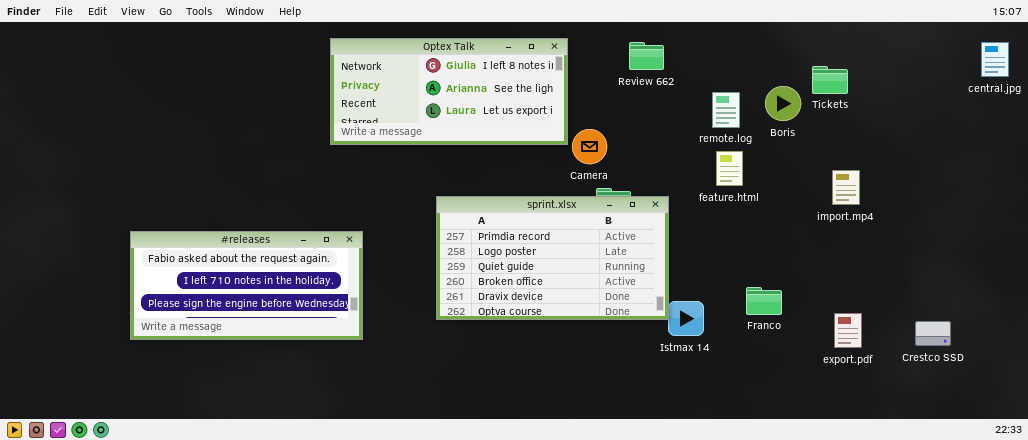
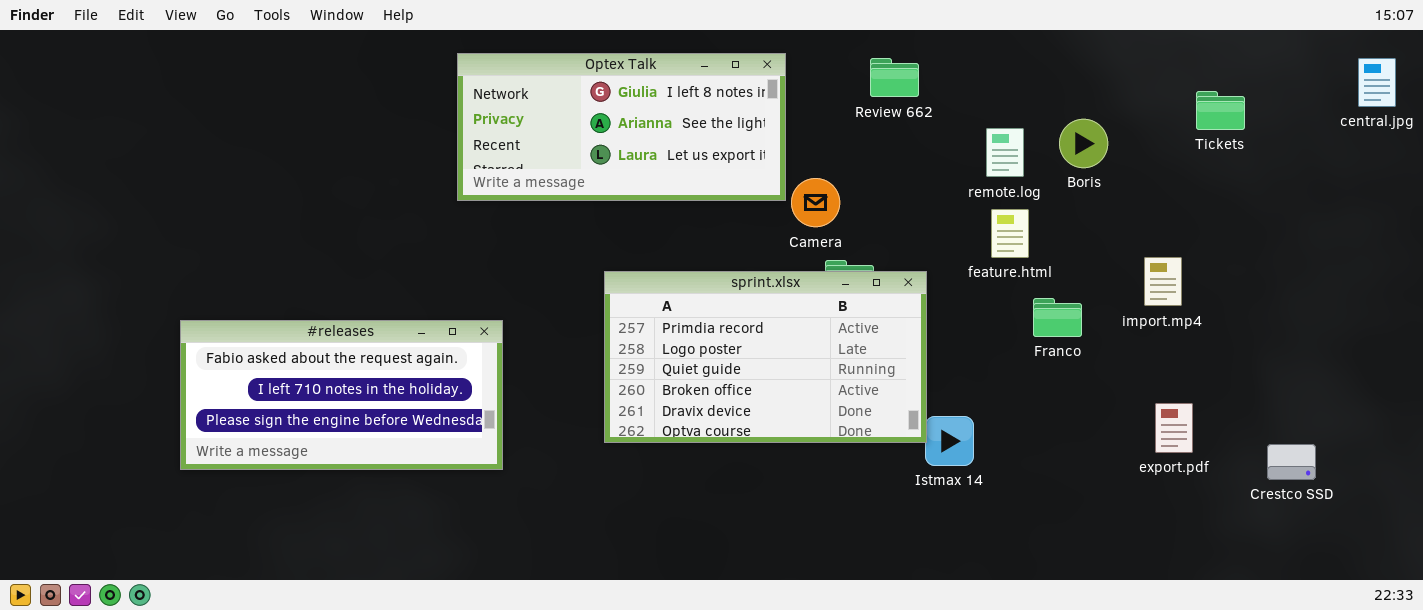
Tickets: [812,66,848,94] -> [1196,91,1245,130], moved
import.mp4: [832,170,860,205] -> [1144,257,1182,306], moved
Franco: [746,287,782,315] -> [1033,298,1082,337], moved
export.pdf: [834,313,862,348] -> [1155,403,1193,453], moved

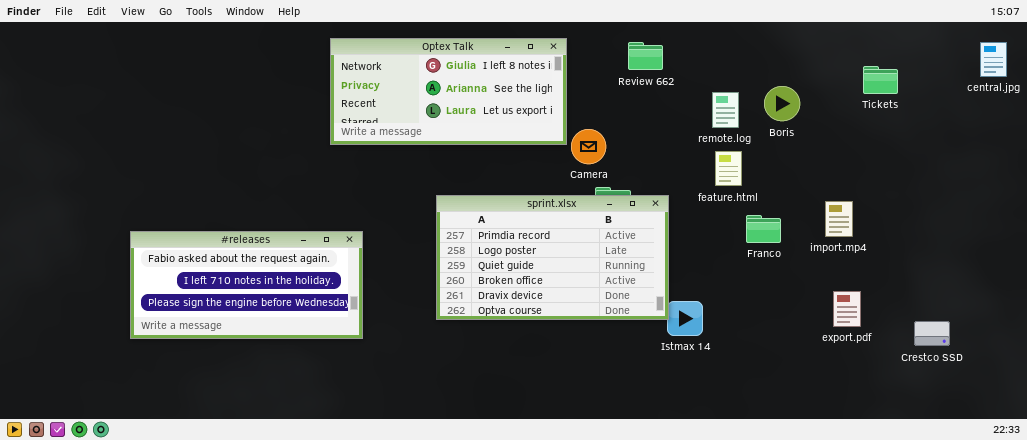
import.mp4: [1144,257,1182,306] -> [825,201,853,237], moved

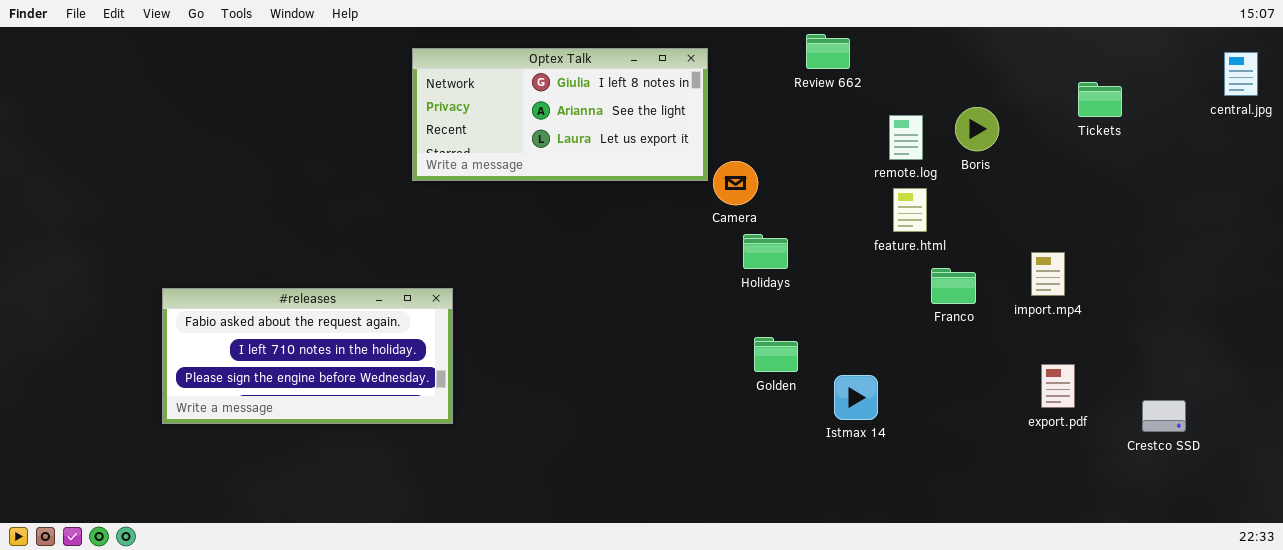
Review 662: [628,42,663,70] -> [806,34,850,69], moved
sprint.xlsx: [436,195,669,320] -> none, closed

